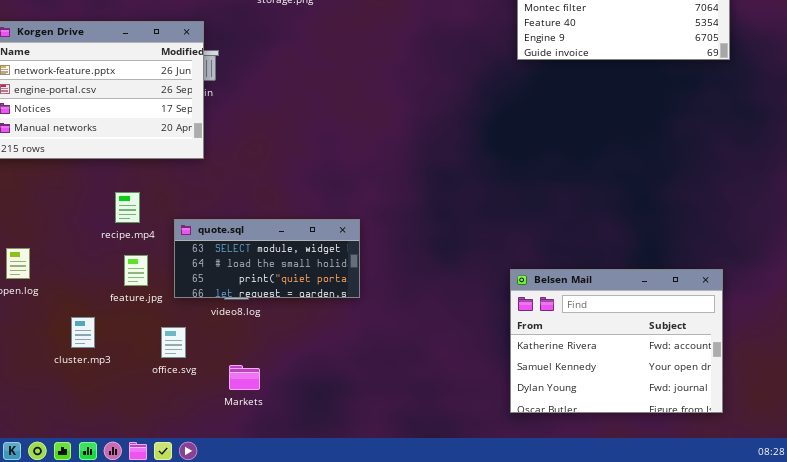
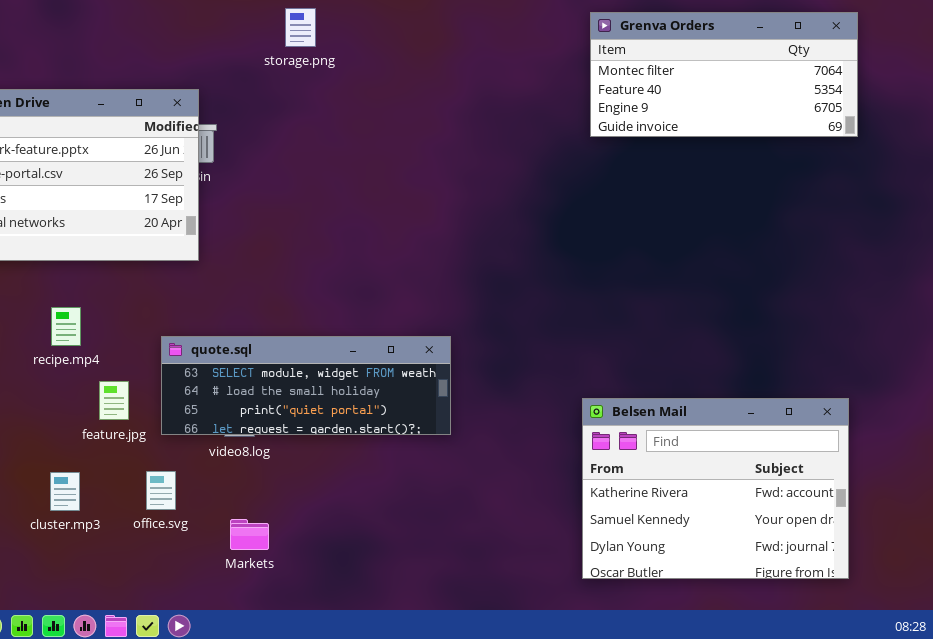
recipe.mp4: [115,192,140,223] -> [51,307,81,346], moved
quote.sql: [174,219,360,298] -> [161,336,451,435], resized
cluster.mp3: [71,317,95,348] -> [50,472,80,511], moved

